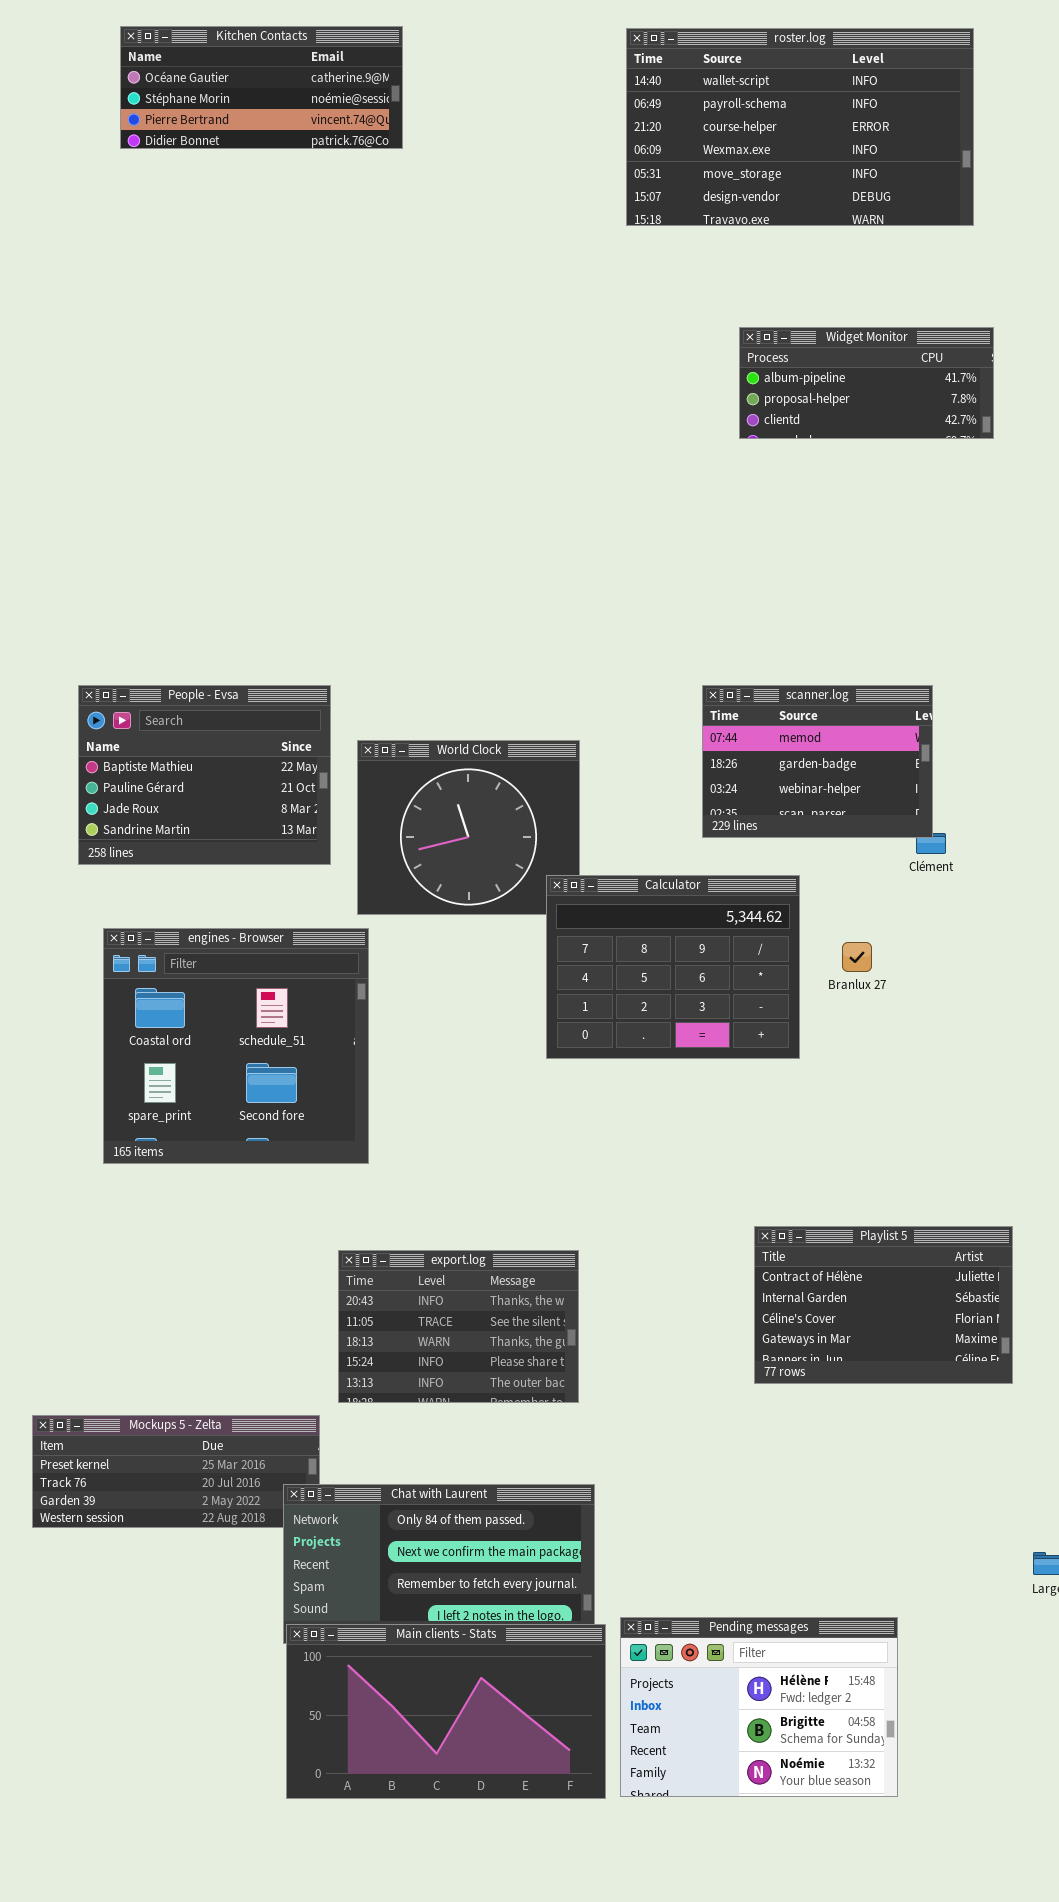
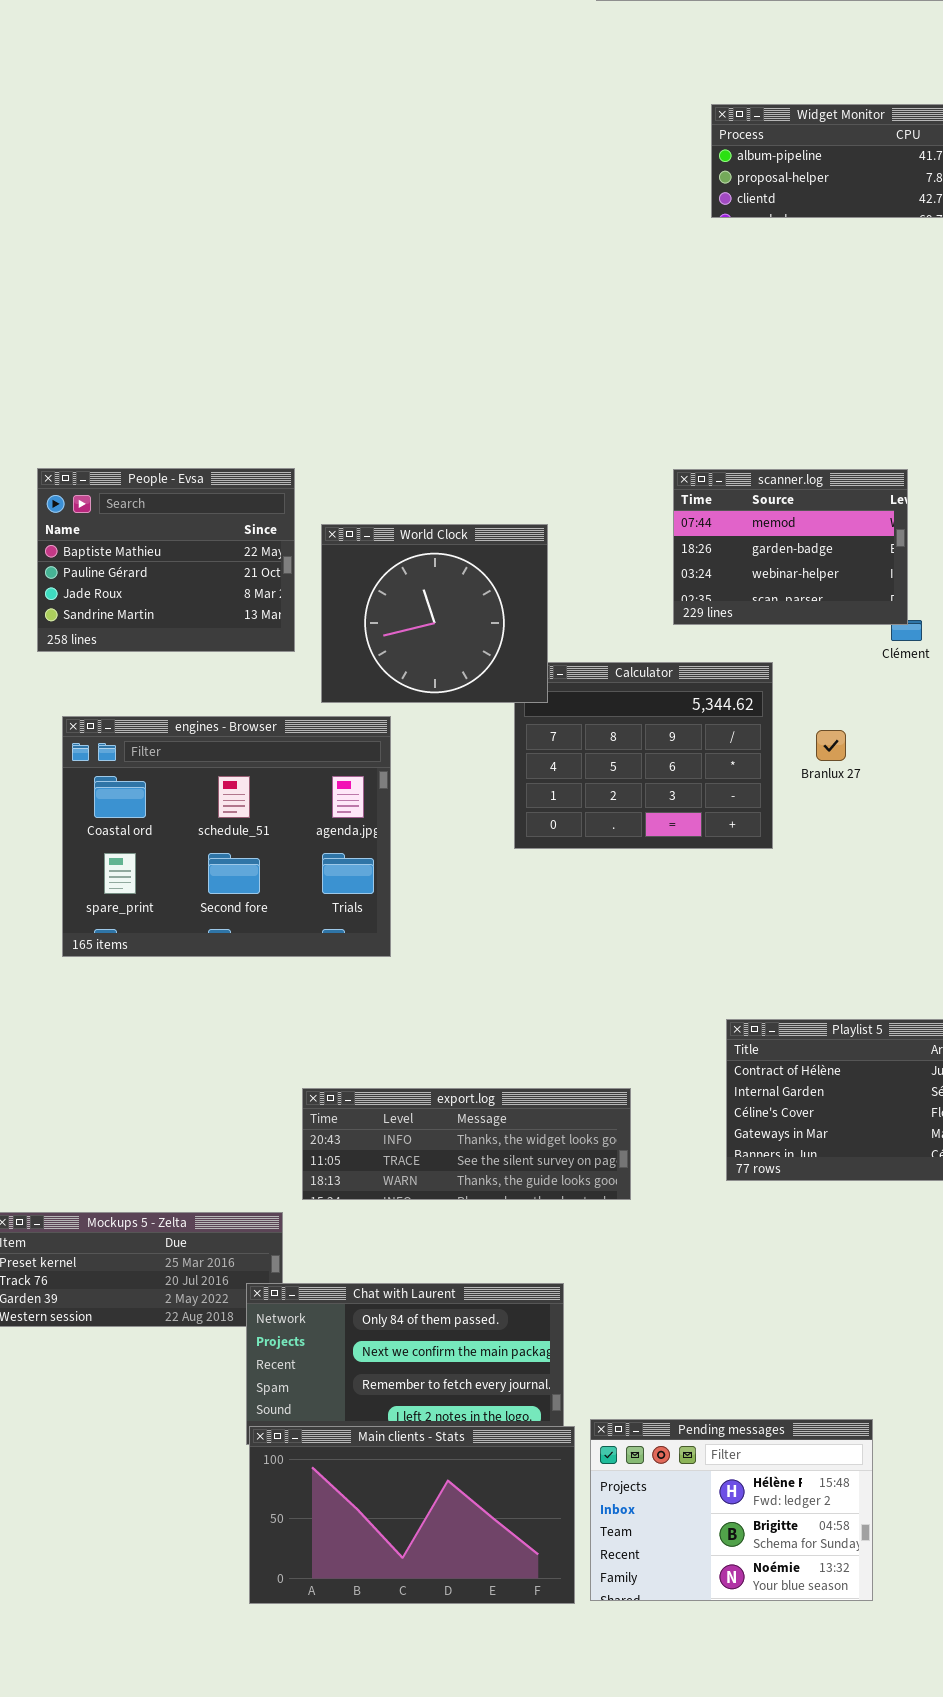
World Clock: [357,740,580,915] -> [321,524,548,703], raised
engines - Browser: [103,928,369,1164] -> [62,716,391,957], resized
export.log: [338,1250,579,1403] -> [302,1088,631,1200], resized

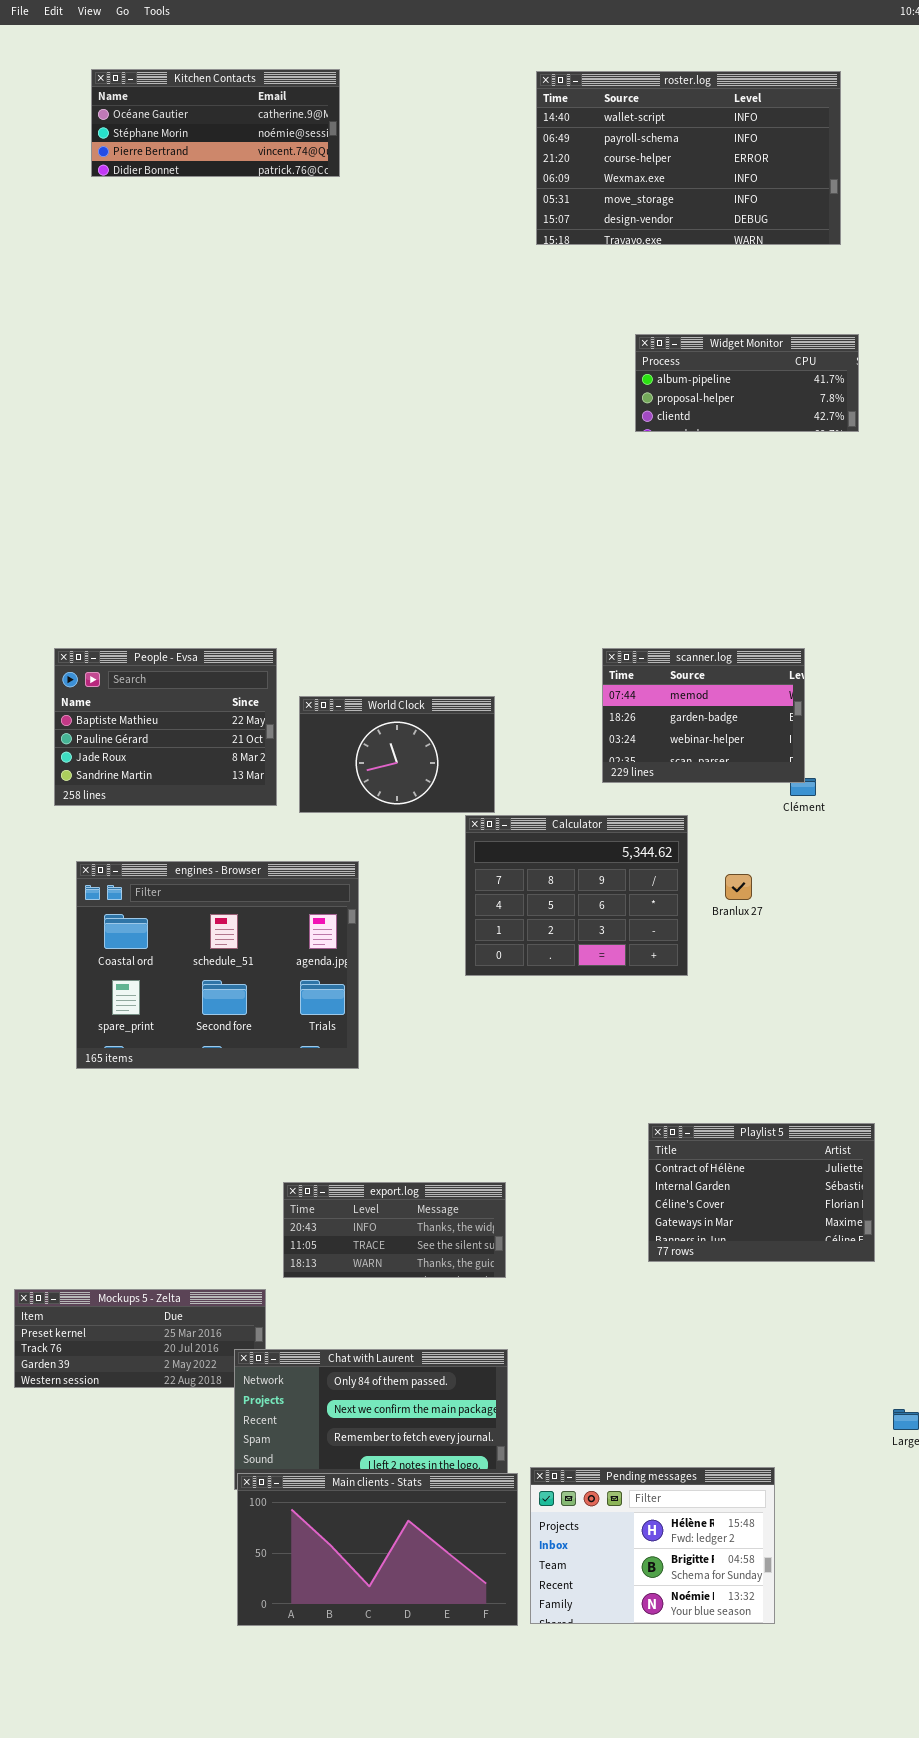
World Clock: [321,524,548,703] -> [299,696,495,813], resized
export.log: [302,1088,631,1200] -> [283,1182,506,1278], resized

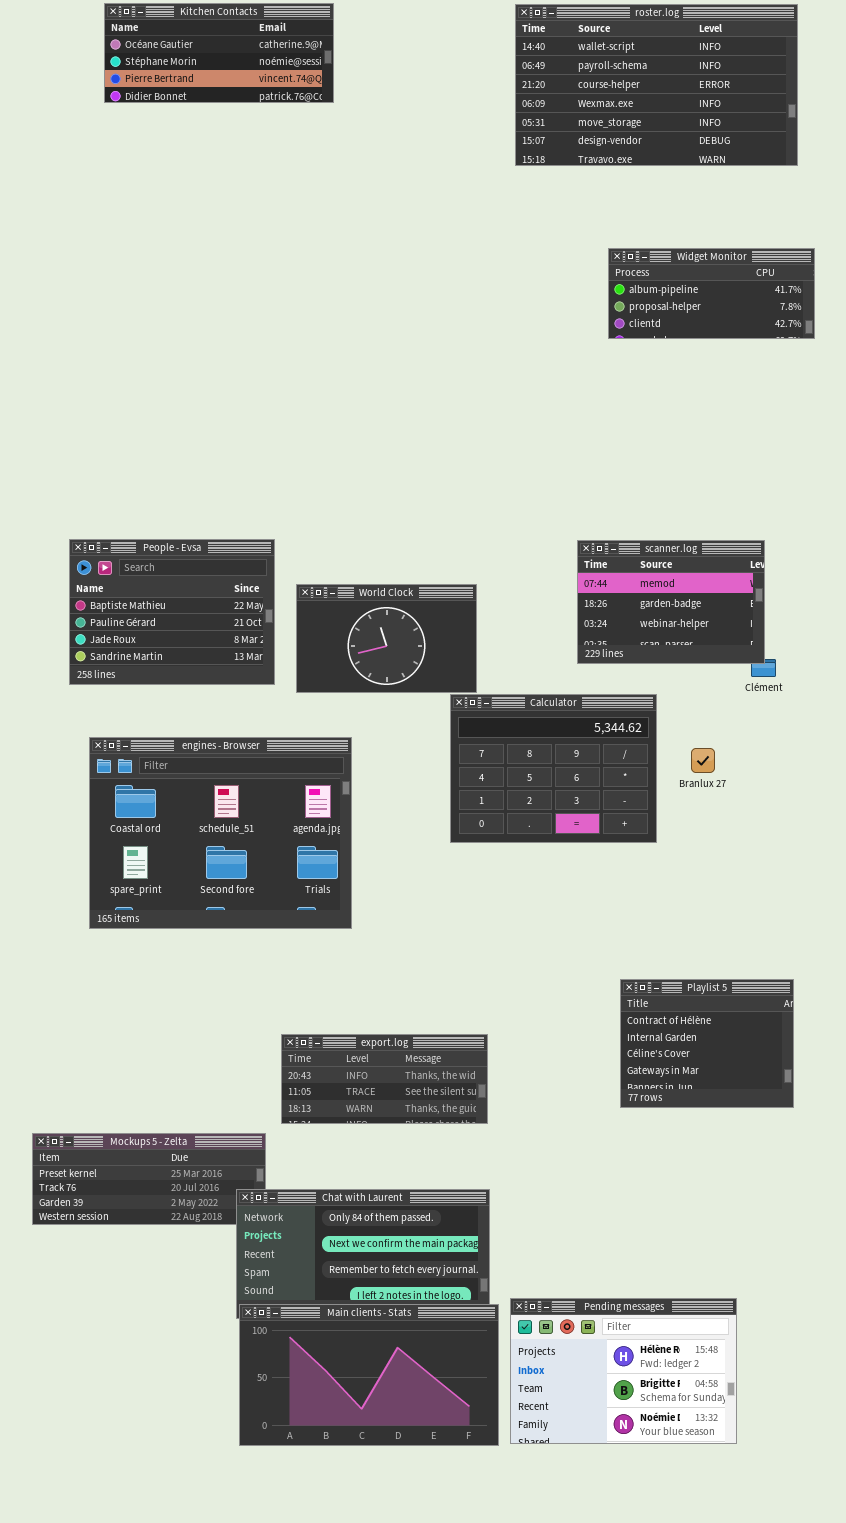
Playlist 5: [648,1123,875,1262] -> [620,979,794,1108], resized

